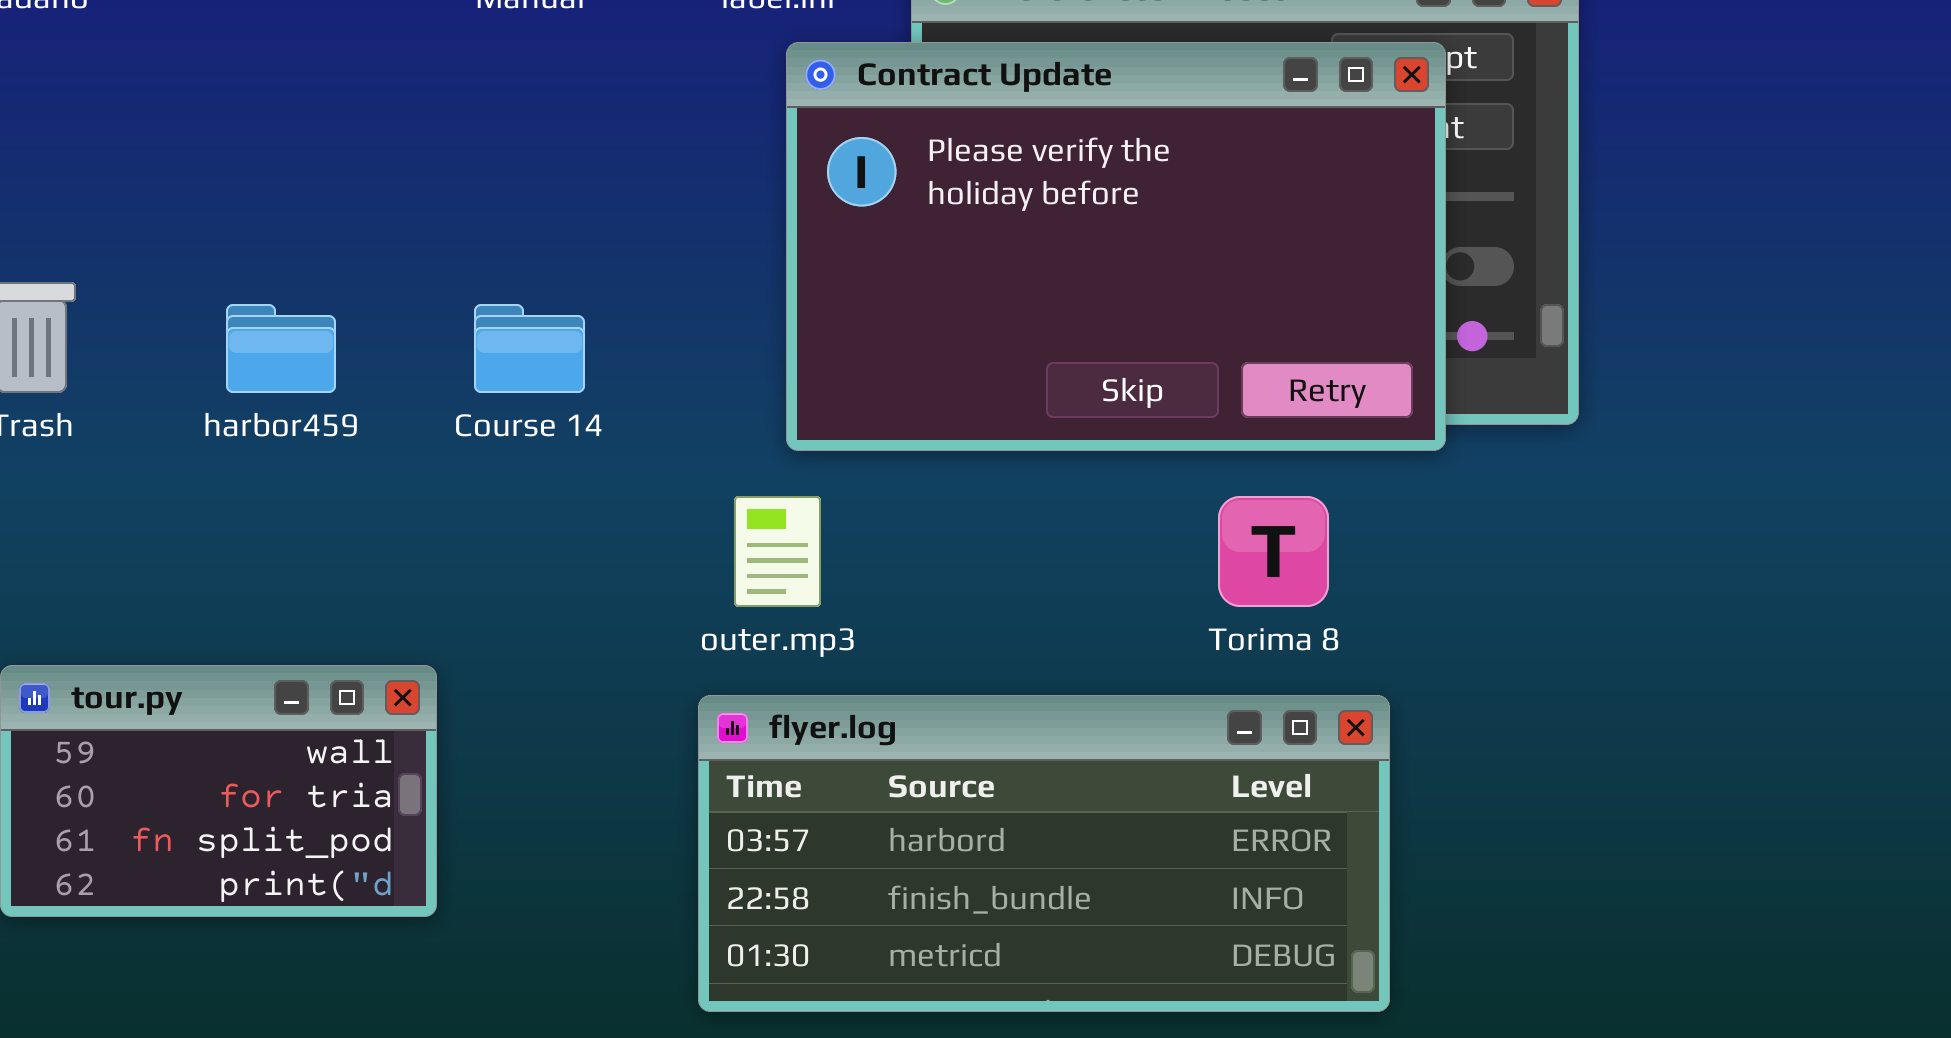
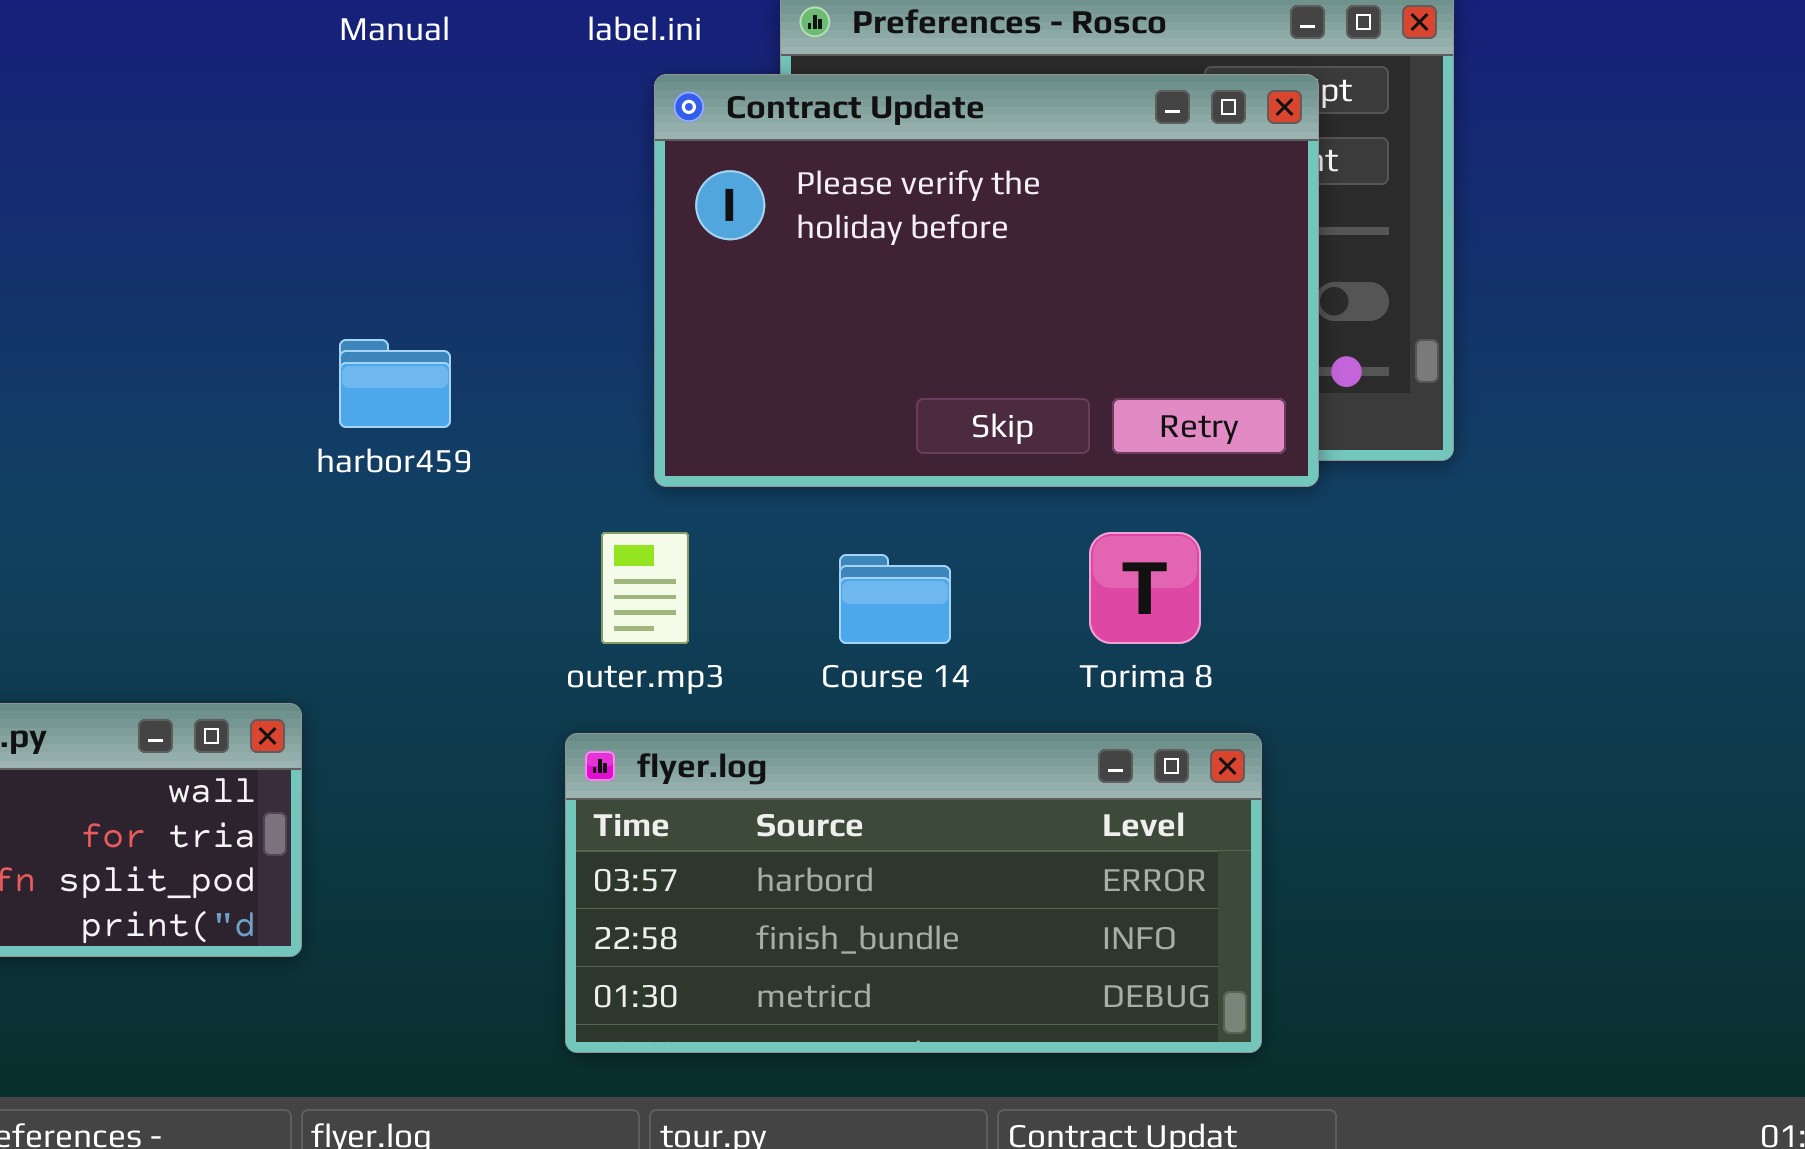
harbor459: [226,304,336,393] -> [339,339,451,428], moved
Course 14: [474,304,585,393] -> [839,554,951,644], moved

